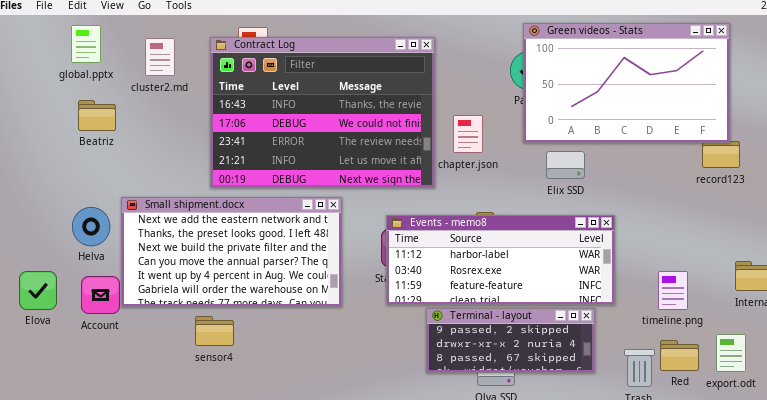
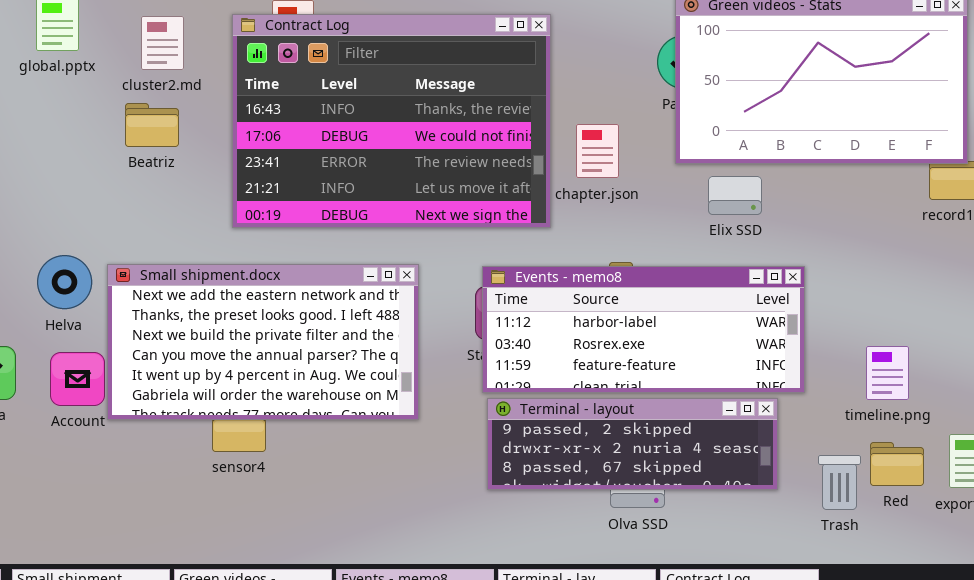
Beatriz: [78,100,116,131] -> [125,103,179,147], moved
Small shipment.docx: [121,197,342,307] -> [107,264,419,420], moved
Terminal - layout: [426,308,595,373] -> [487,398,778,490], resized

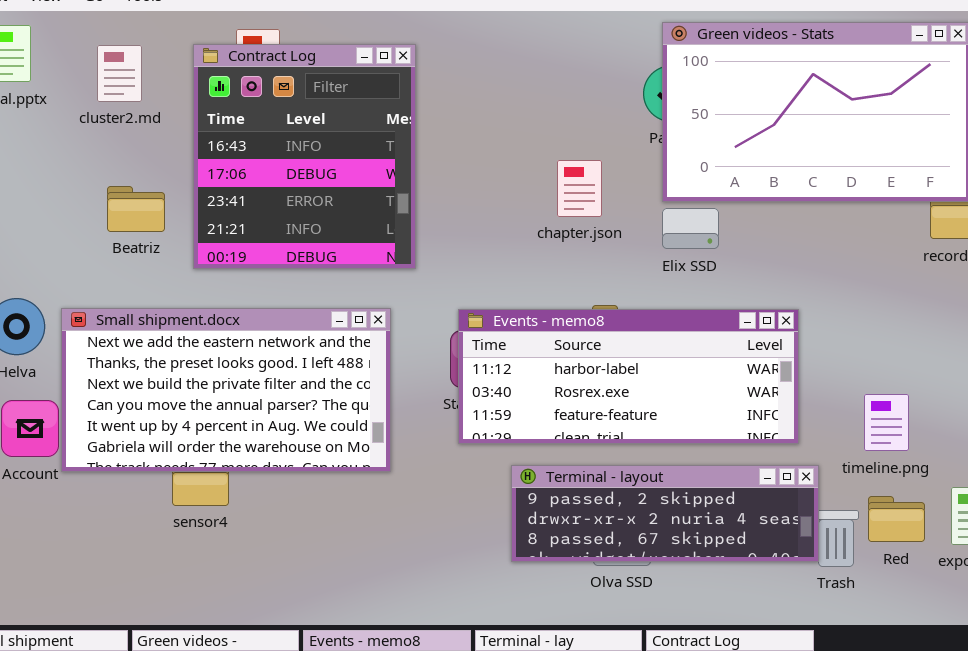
Contract Log: [232,14,551,228] -> [193,44,416,269], resized
Beatriz: [125,103,179,147] -> [107,186,165,232], moved
Elix SSD: [708,176,762,215] -> [662,208,719,249], moved
Terminal - layout: [487,398,778,490] -> [511,465,819,562], moved

